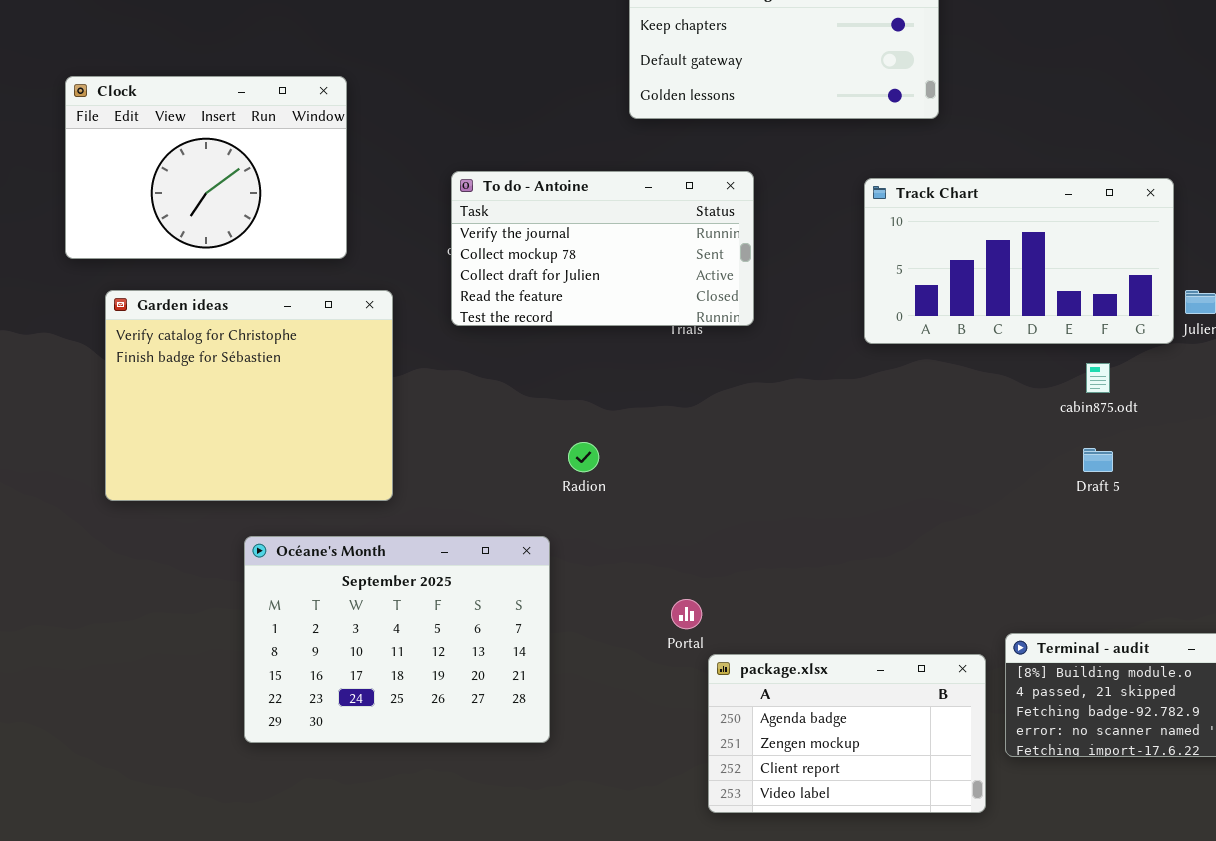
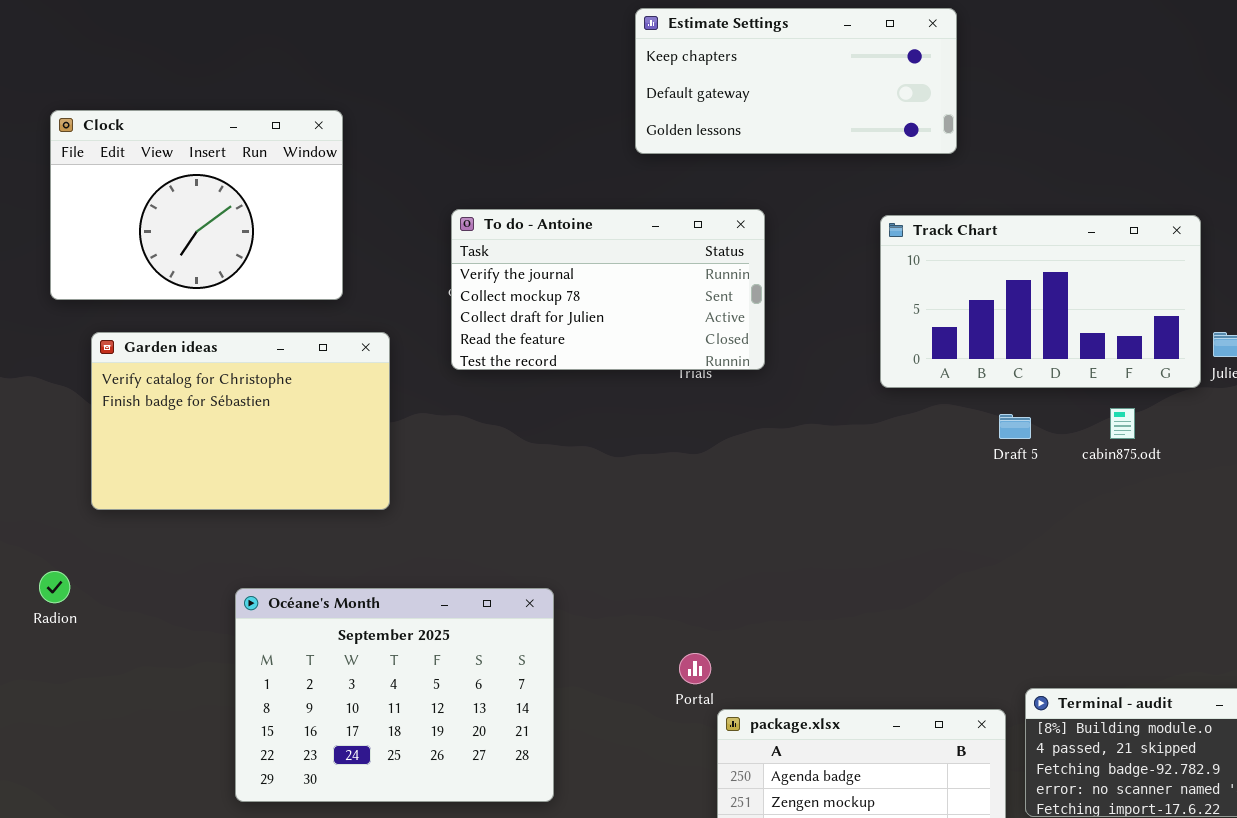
Garden ideas: [105,290,393,501] -> [91,332,390,510], resized
Radion: [568,442,599,472] -> [39,571,70,603], moved
Draft 5: [1083,448,1113,472] -> [999,414,1031,439], moved

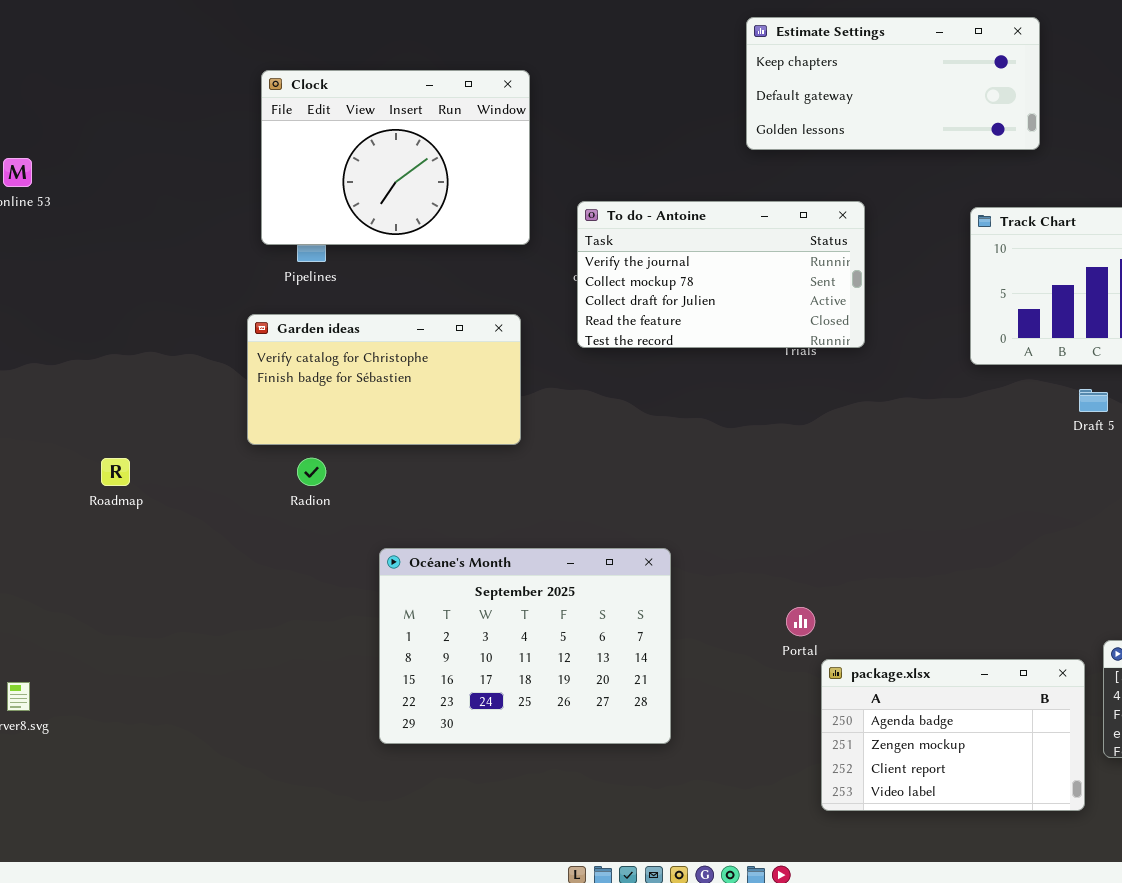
Clock: [50,110,343,300] -> [261,70,530,245], moved
Garden ideas: [91,332,390,510] -> [247,314,521,445], resized
Radion: [39,571,70,603] -> [297,458,326,486], moved

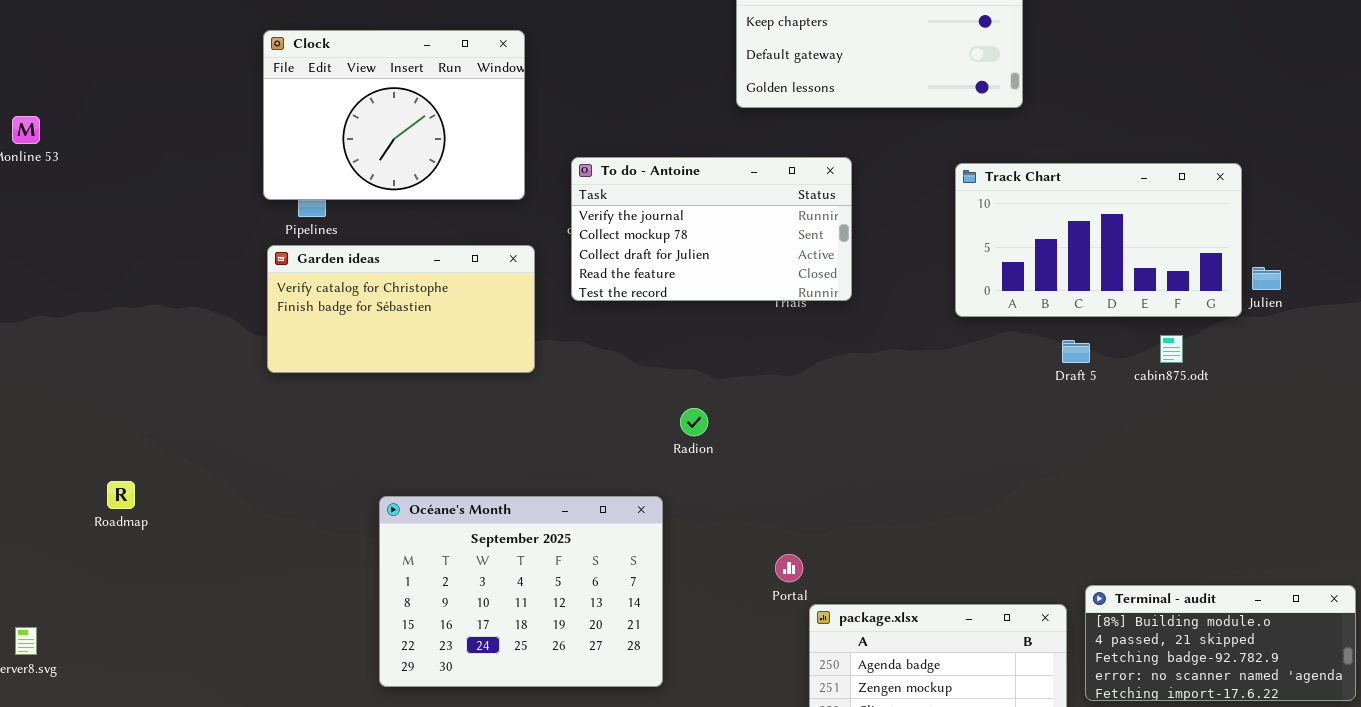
Garden ideas: [247,314,521,445] -> [267,245,535,373], moved
Roadmap: [101,458,130,486] -> [107,481,135,509], moved
Radion: [297,458,326,486] -> [680,408,708,436], moved

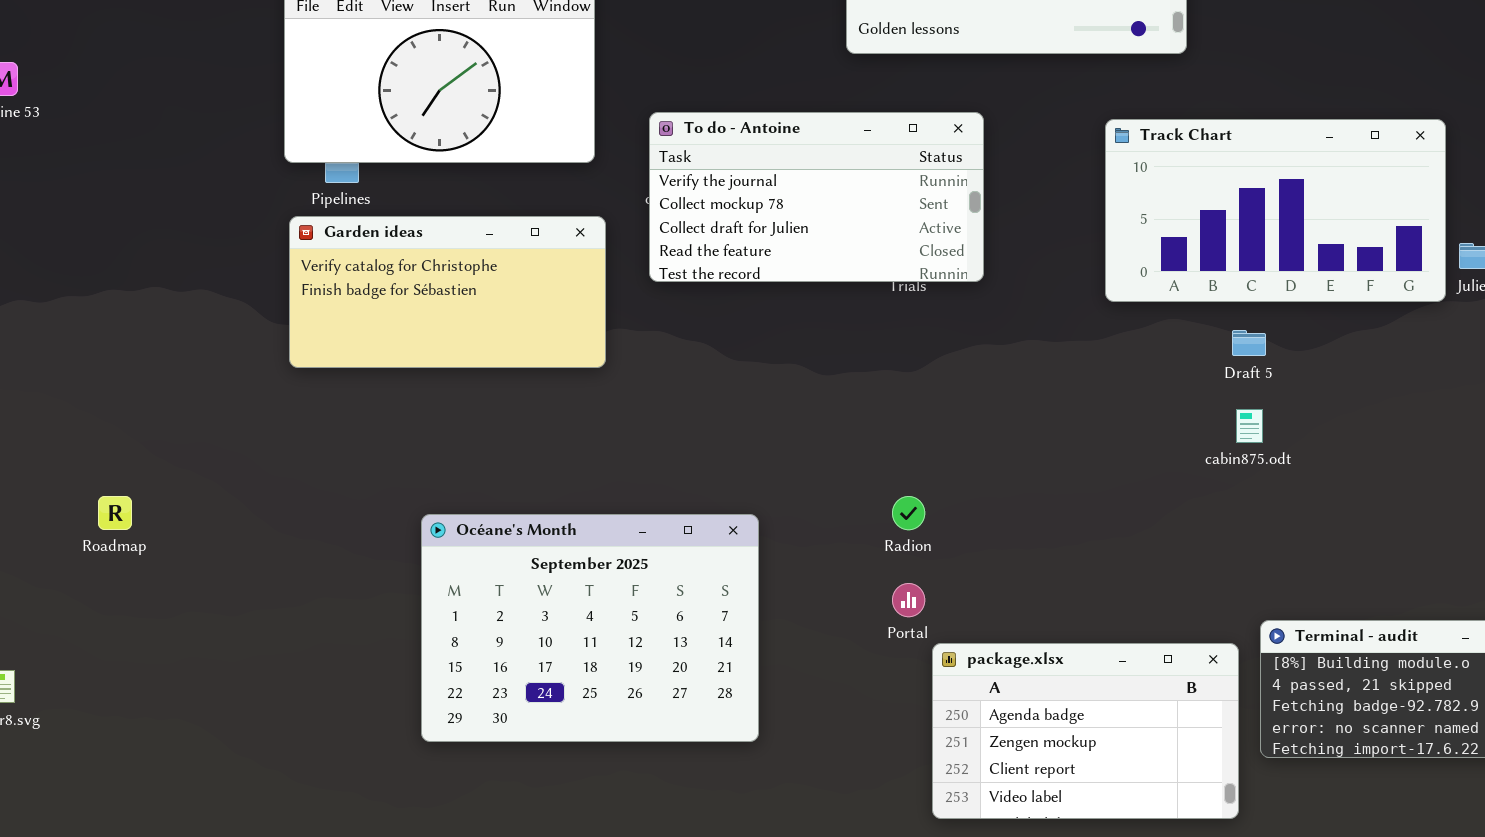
cabin875.odt: [1160,335,1183,363] -> [1236,409,1263,443], moved
Radion: [680,408,708,436] -> [892,496,925,530], moved

